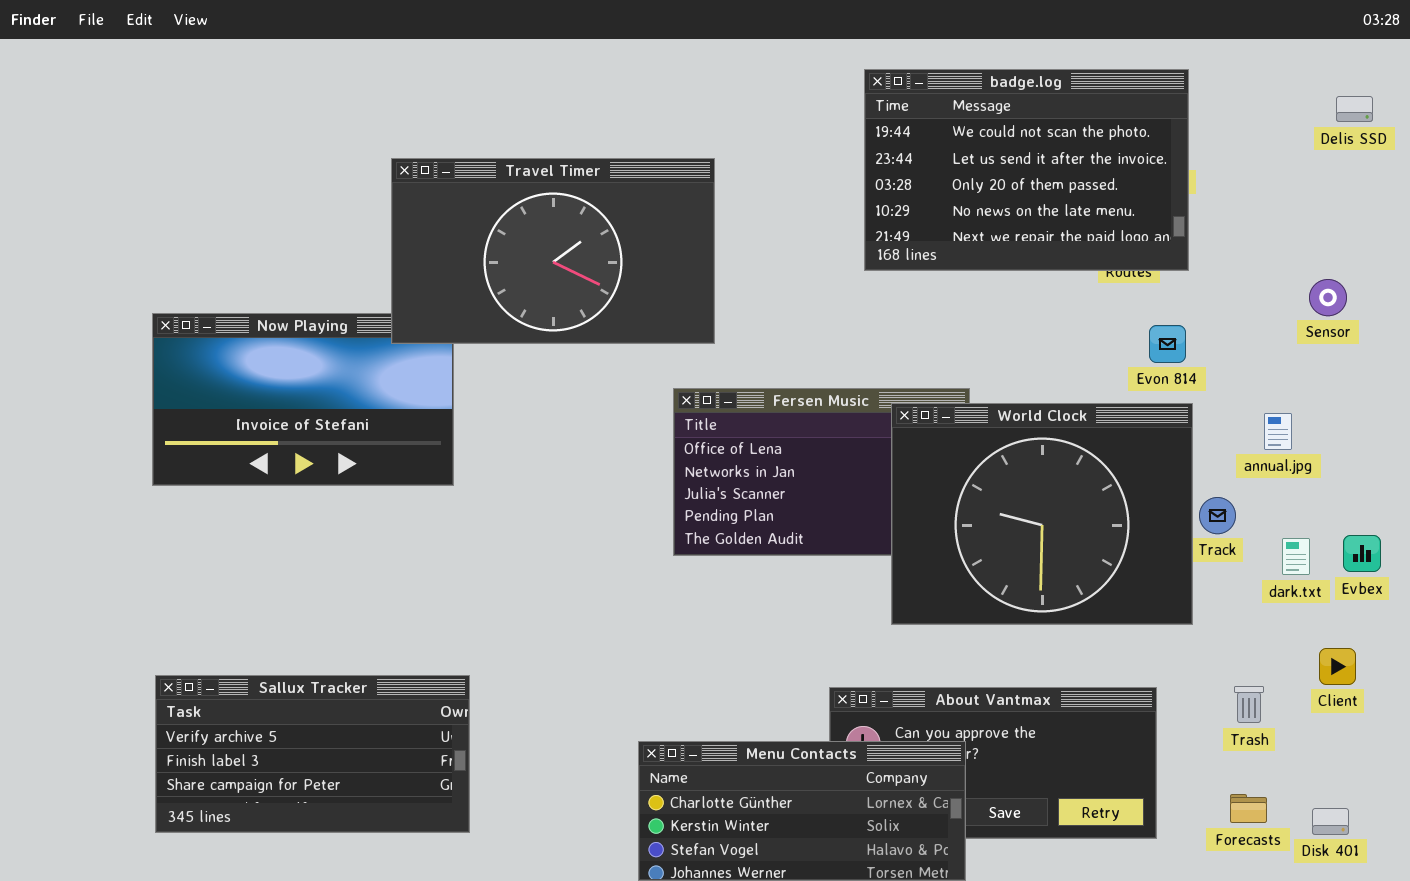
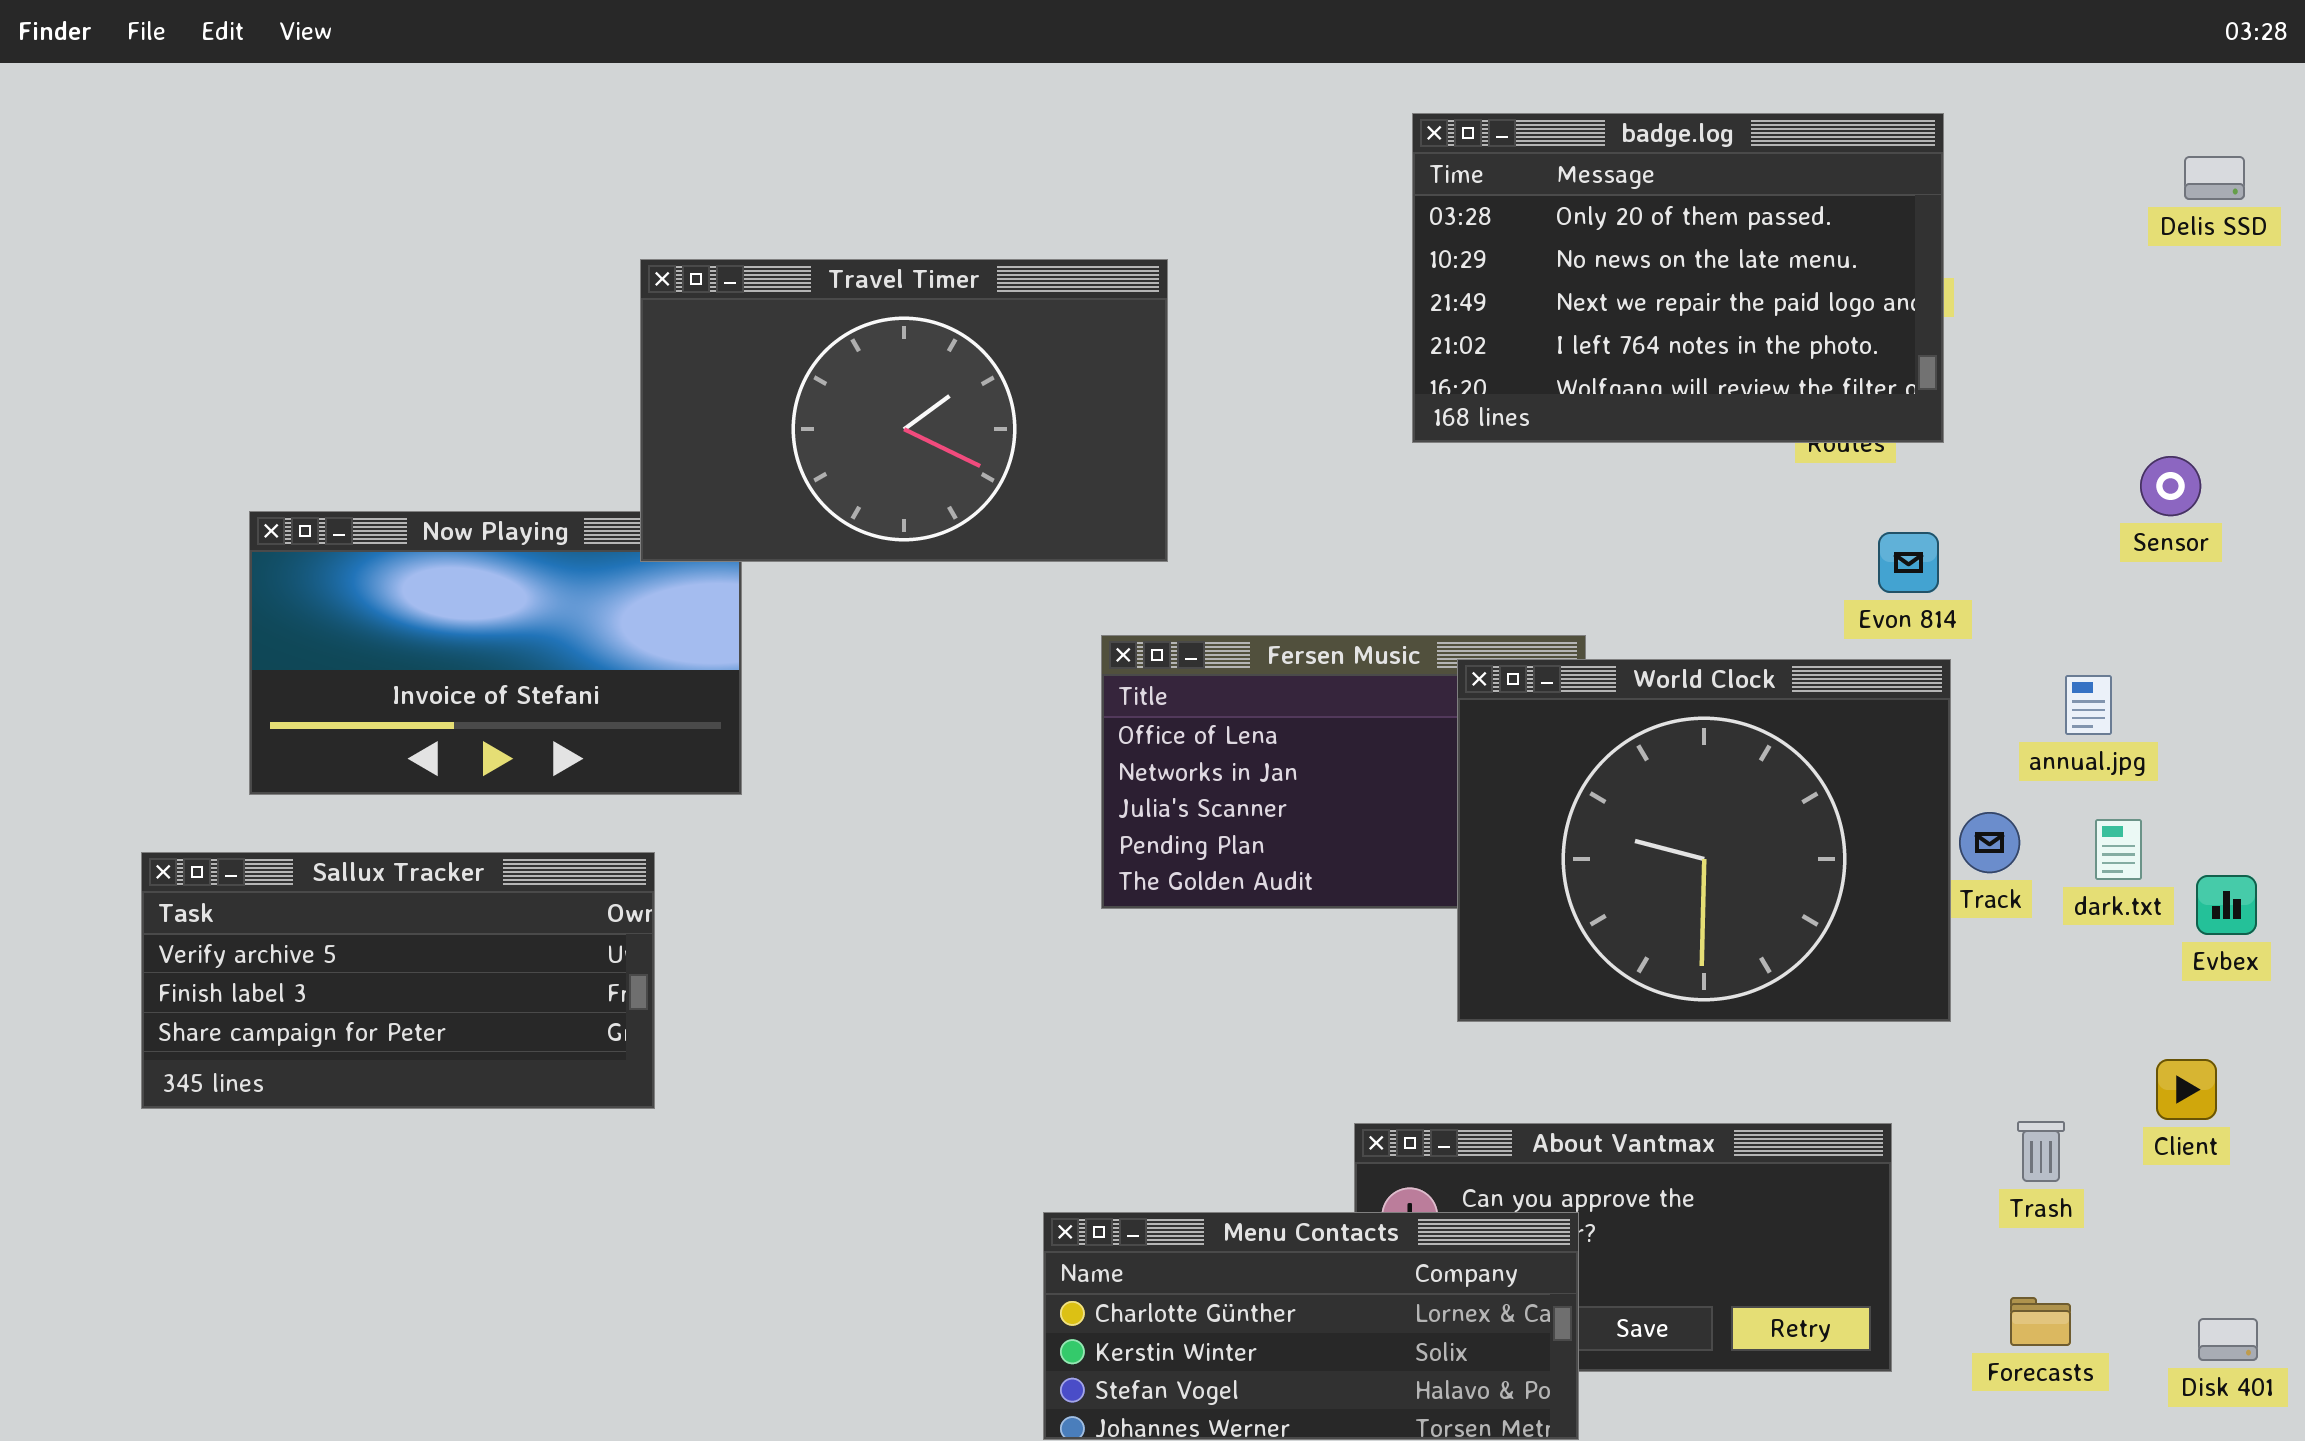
badge.log: [864,69,1189,271] -> [1412,113,1944,443], scrolled down 2 rows
dark.txt: [1282,538,1310,575] -> [2095,819,2142,880], moved
Sallux Tracker: [155,675,470,833] -> [141,852,655,1109], moved
Disk 401: [1312,808,1349,835] -> [2198,1318,2258,1361], moved

